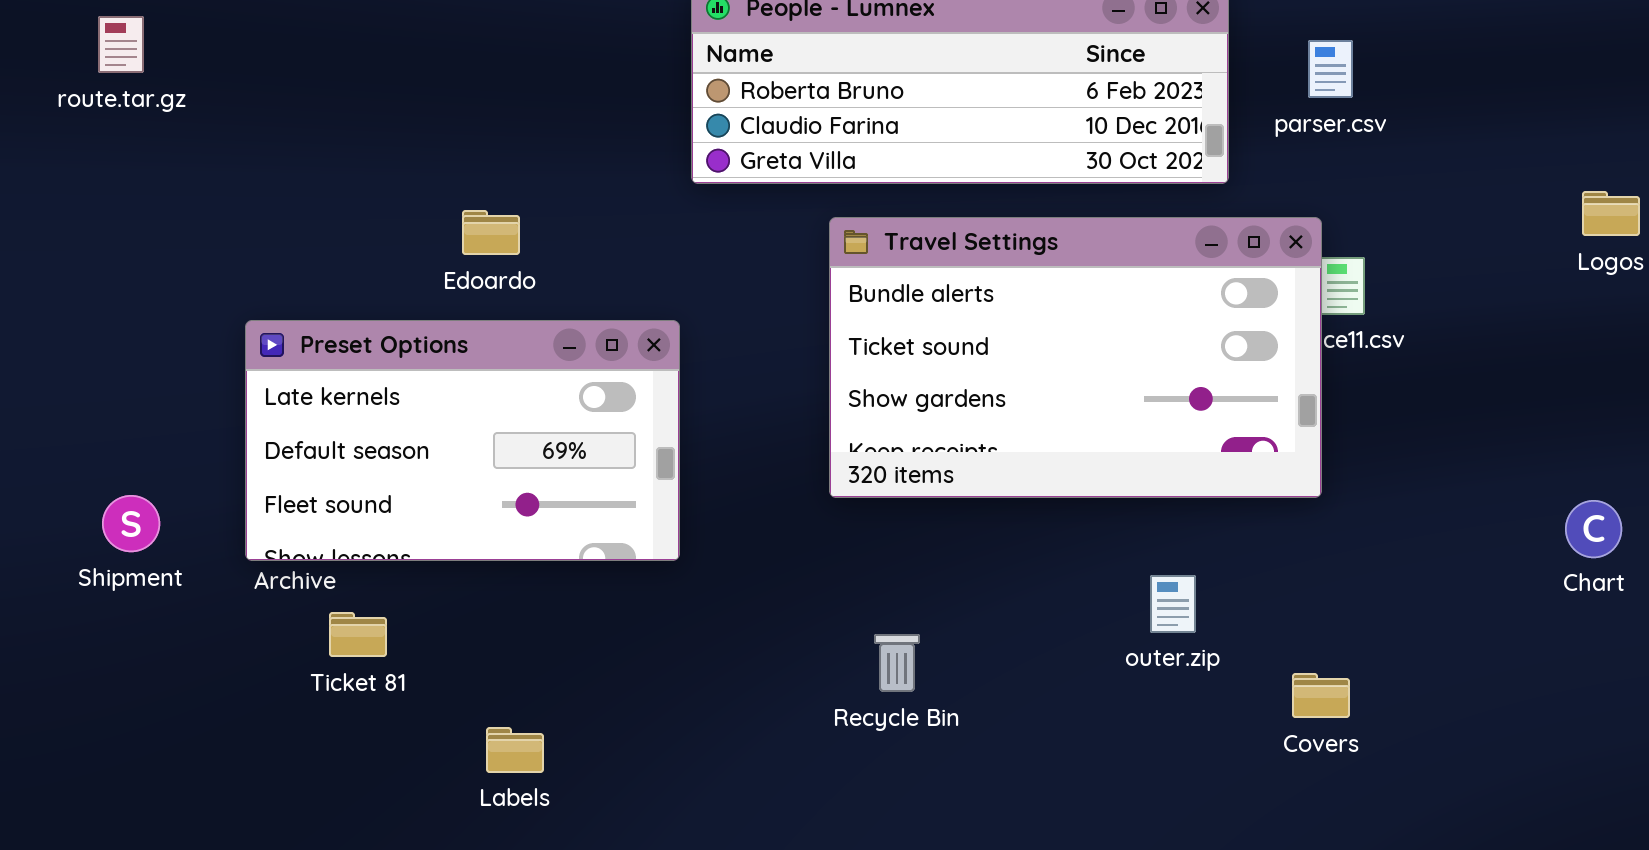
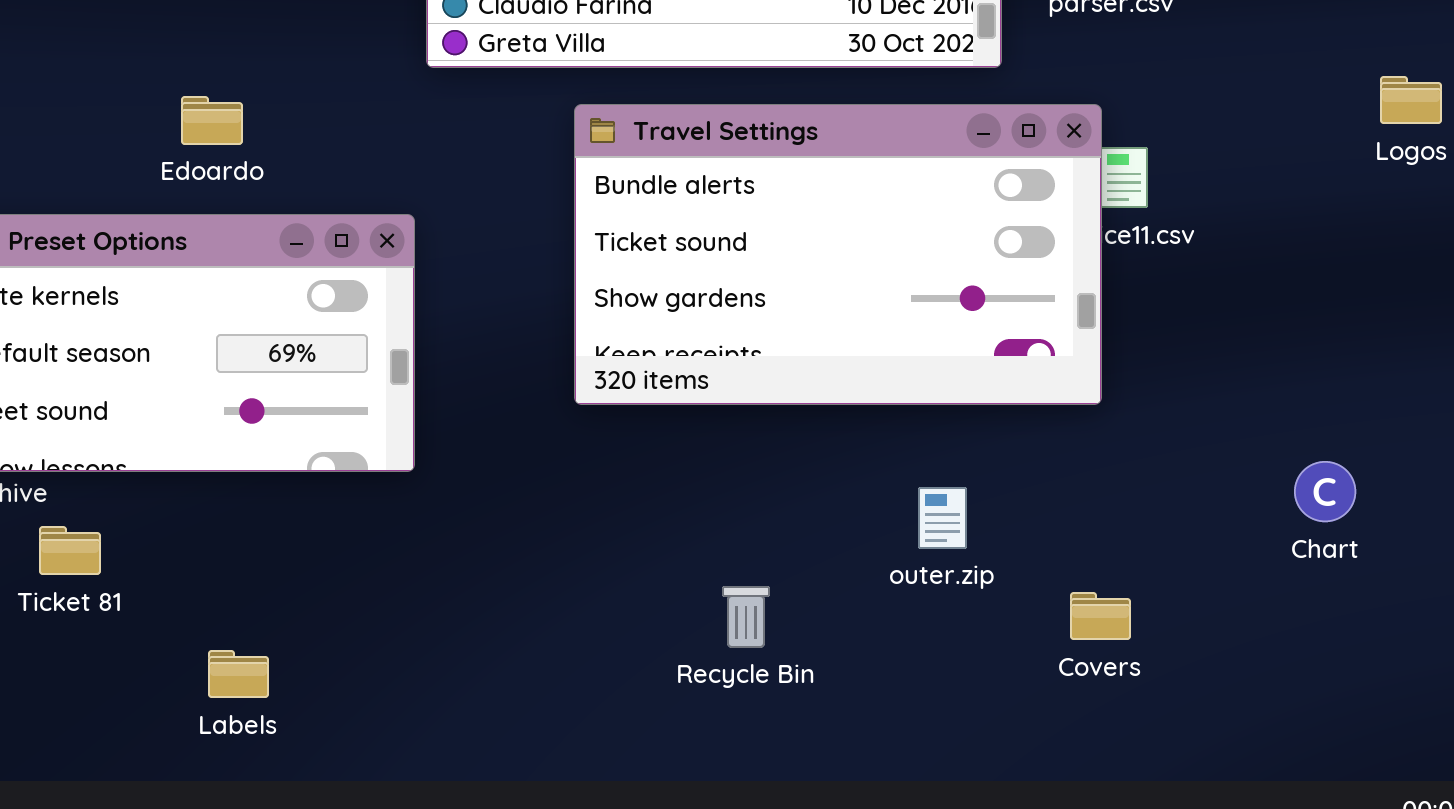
Chart: [1565,500,1622,558] -> [1294,461,1356,522], moved
Recycle Bin: [874,634,920,692] -> [722,586,770,648], moved

